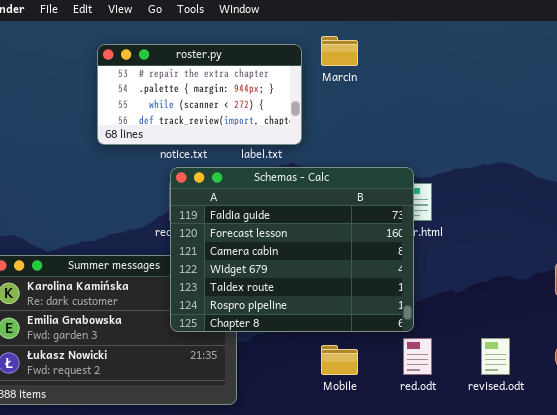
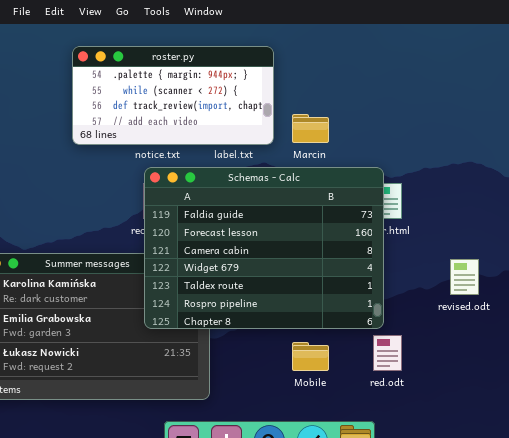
Marcin: [321,36,358,66] -> [292,114,329,143], moved
roster.py: [97,44,302,145] -> [72,46,274,145], scrolled down 1 row
revised.odt: [481,338,510,375] -> [450,259,479,295], moved

